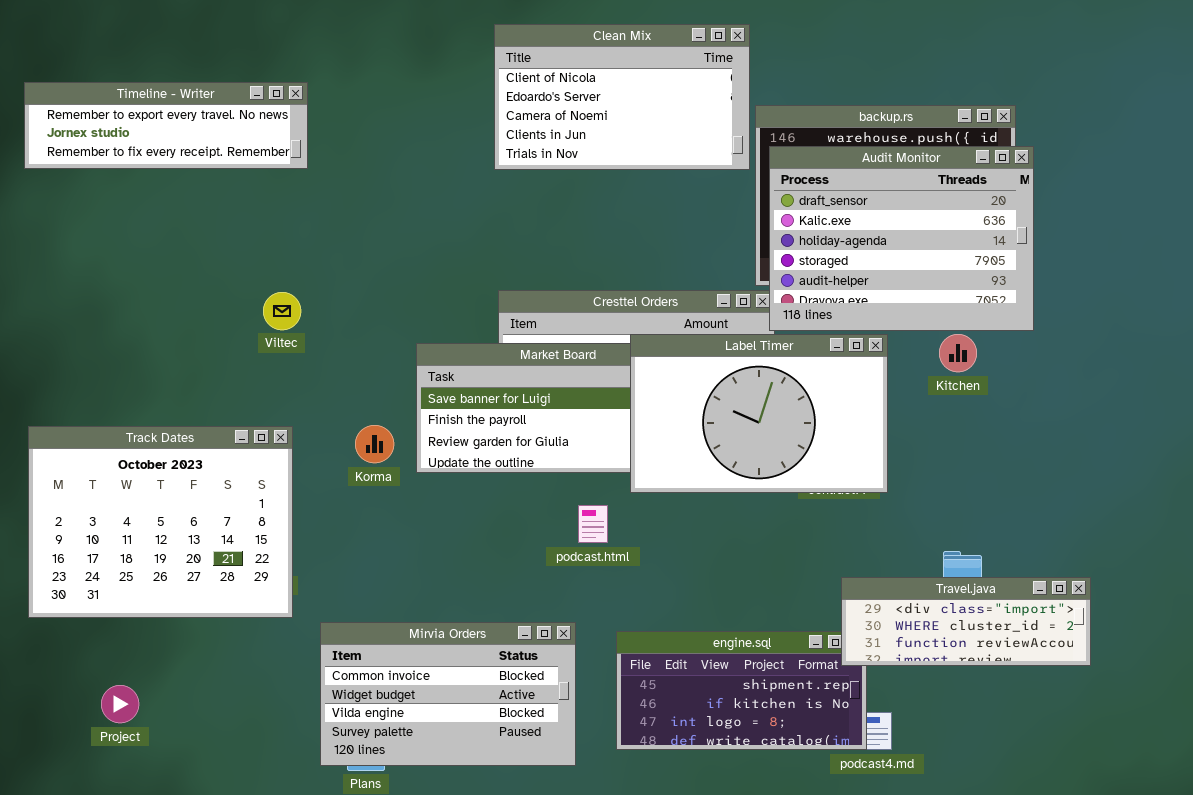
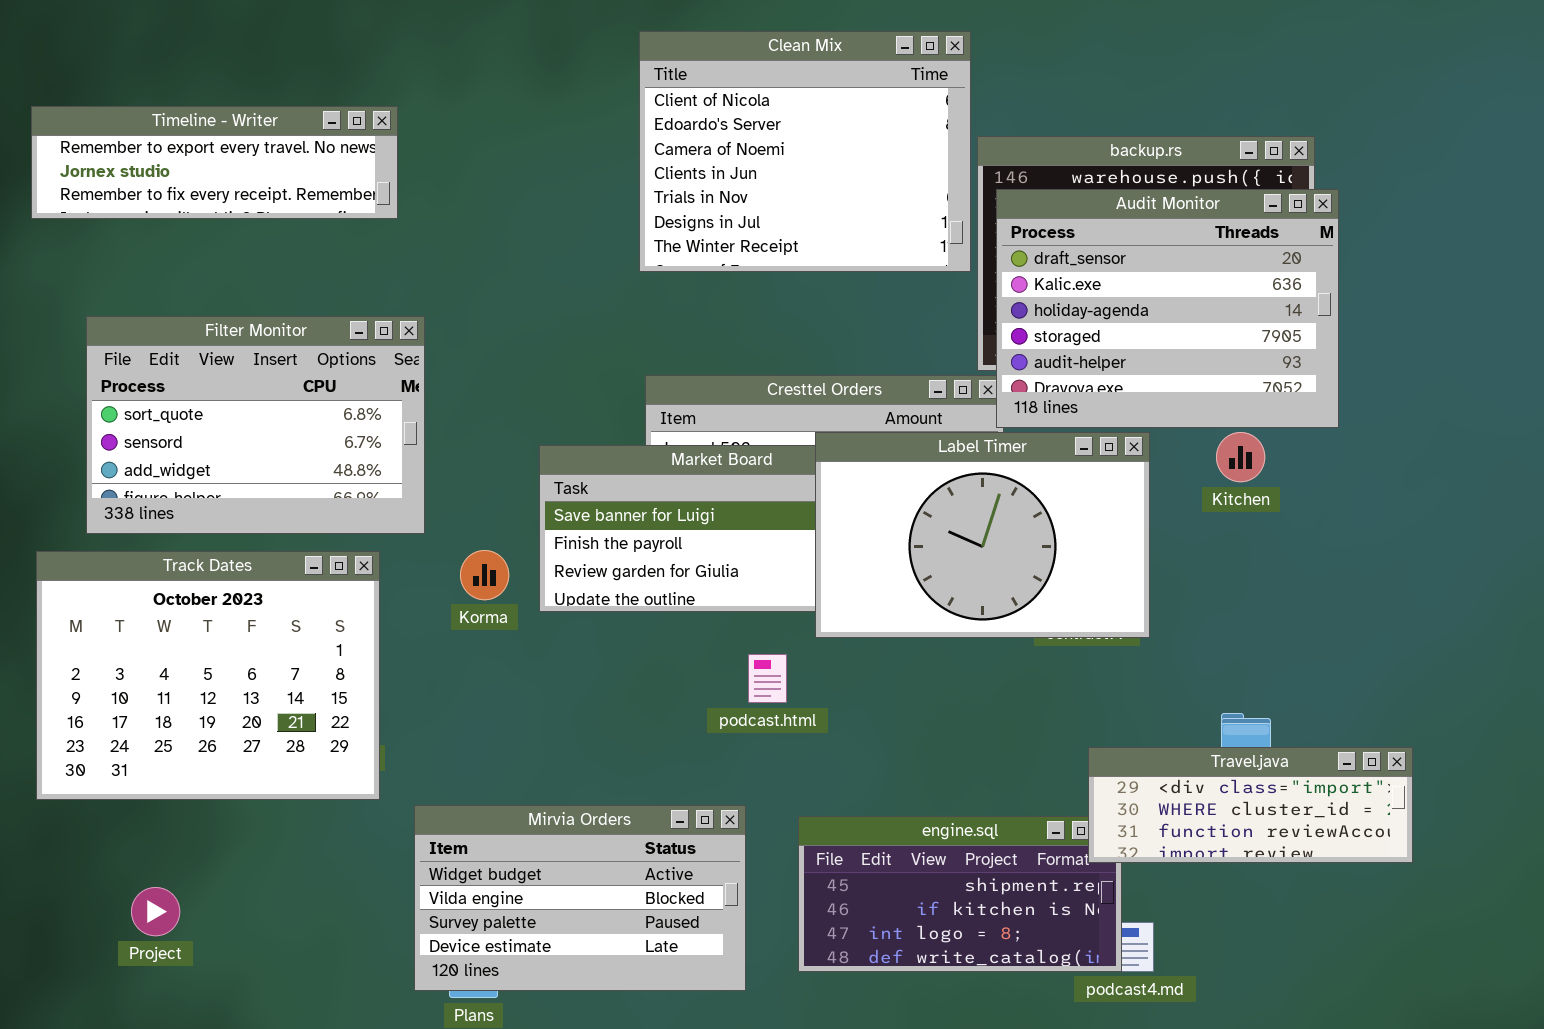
Clean Mix: [494,24,750,170] -> [639,31,971,272], resized
Filter Monitor: none -> [86,316,425,534], opened
Mirvia Orders: [320,622,576,766] -> [414,805,746,991], scrolled down 1 row

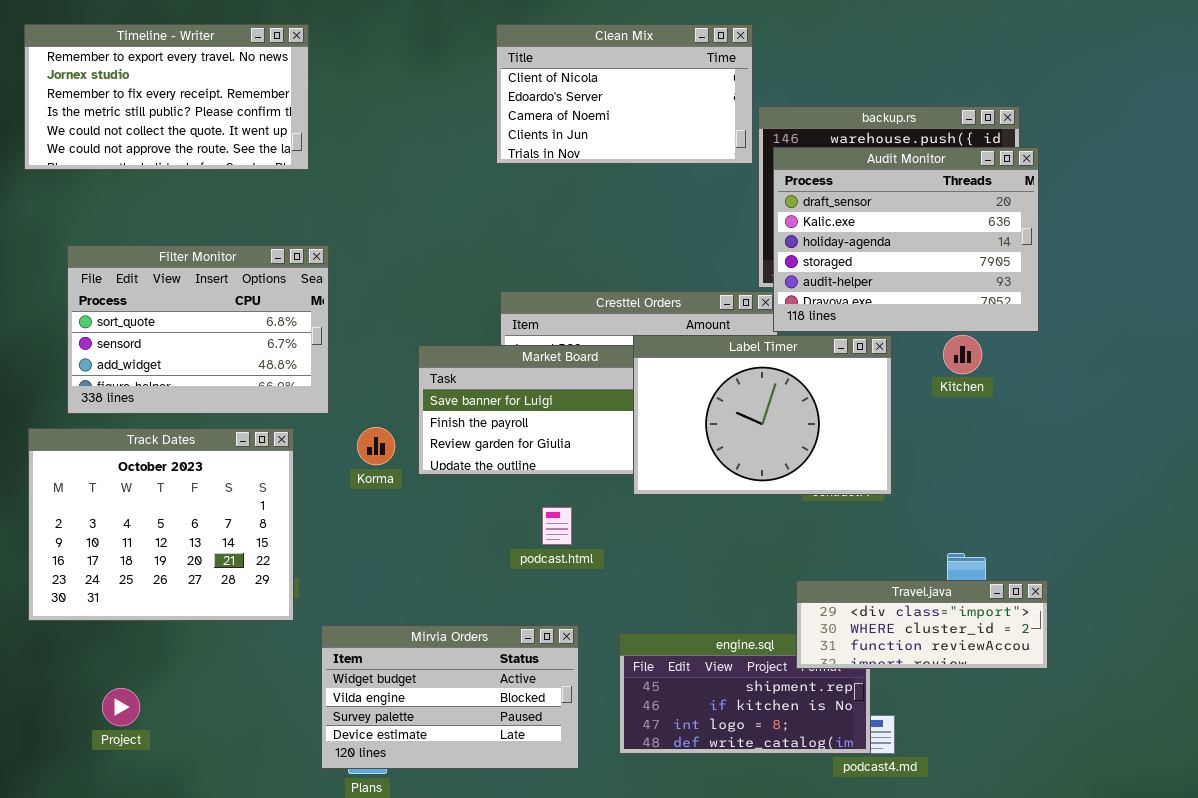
Clean Mix: [639,31,971,272] -> [496,24,753,164], resized
Timeline - Writer: [31,106,398,219] -> [24,24,309,170], resized
podcast.html: [748,654,787,703] -> [542,507,572,545], moved
Travel.java: [1088,747,1413,863] -> [796,580,1048,669], moved

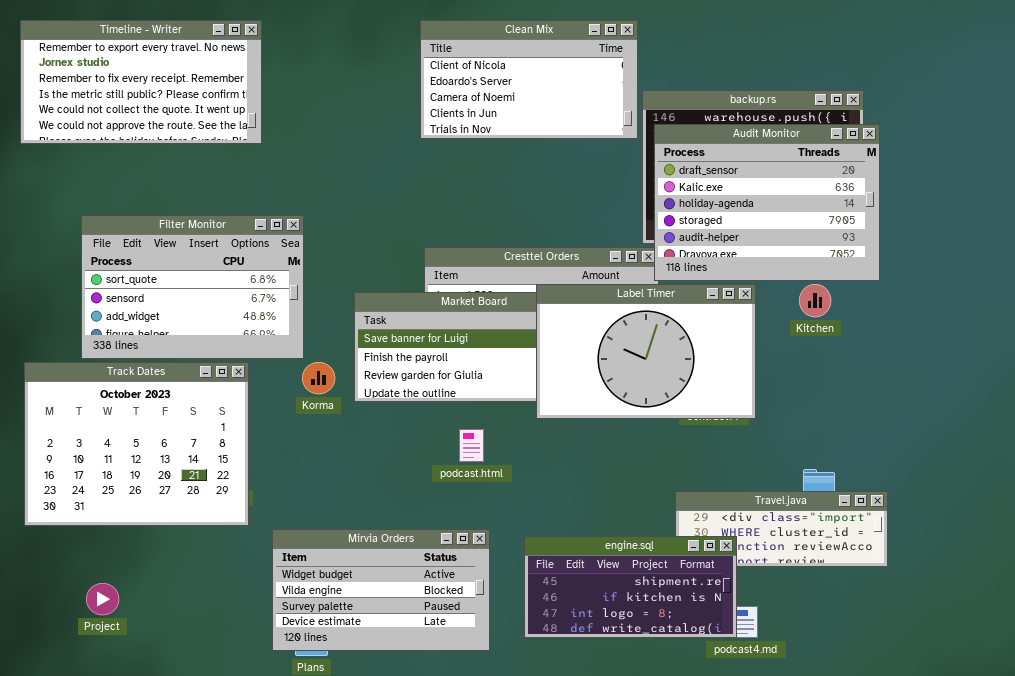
Filter Monitor: [67,245,329,414] -> [81,215,304,359], moved
engine.sql: [619,633,871,754] -> [524,536,737,638], raised

